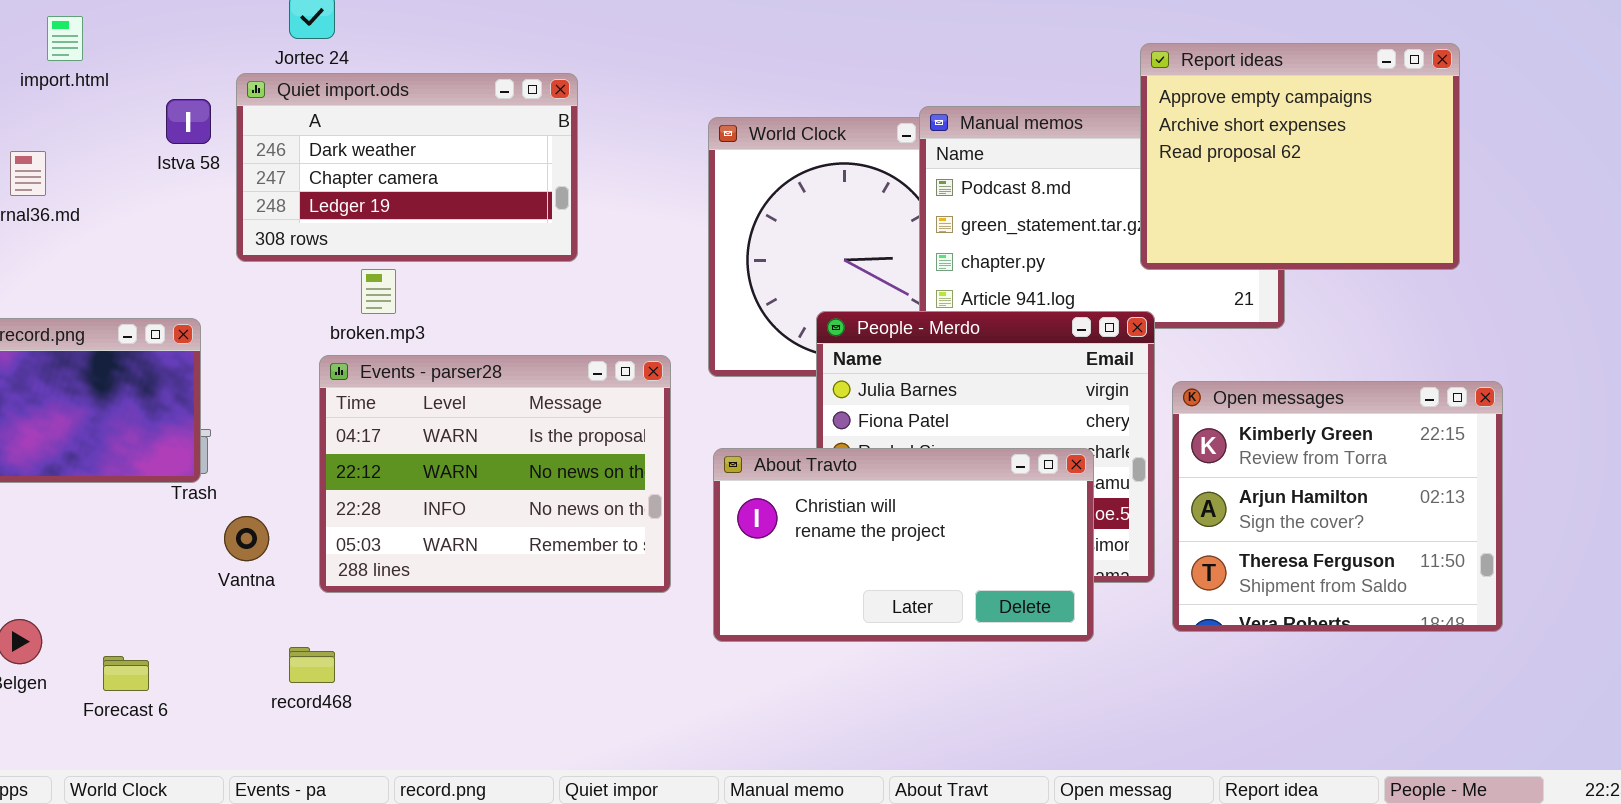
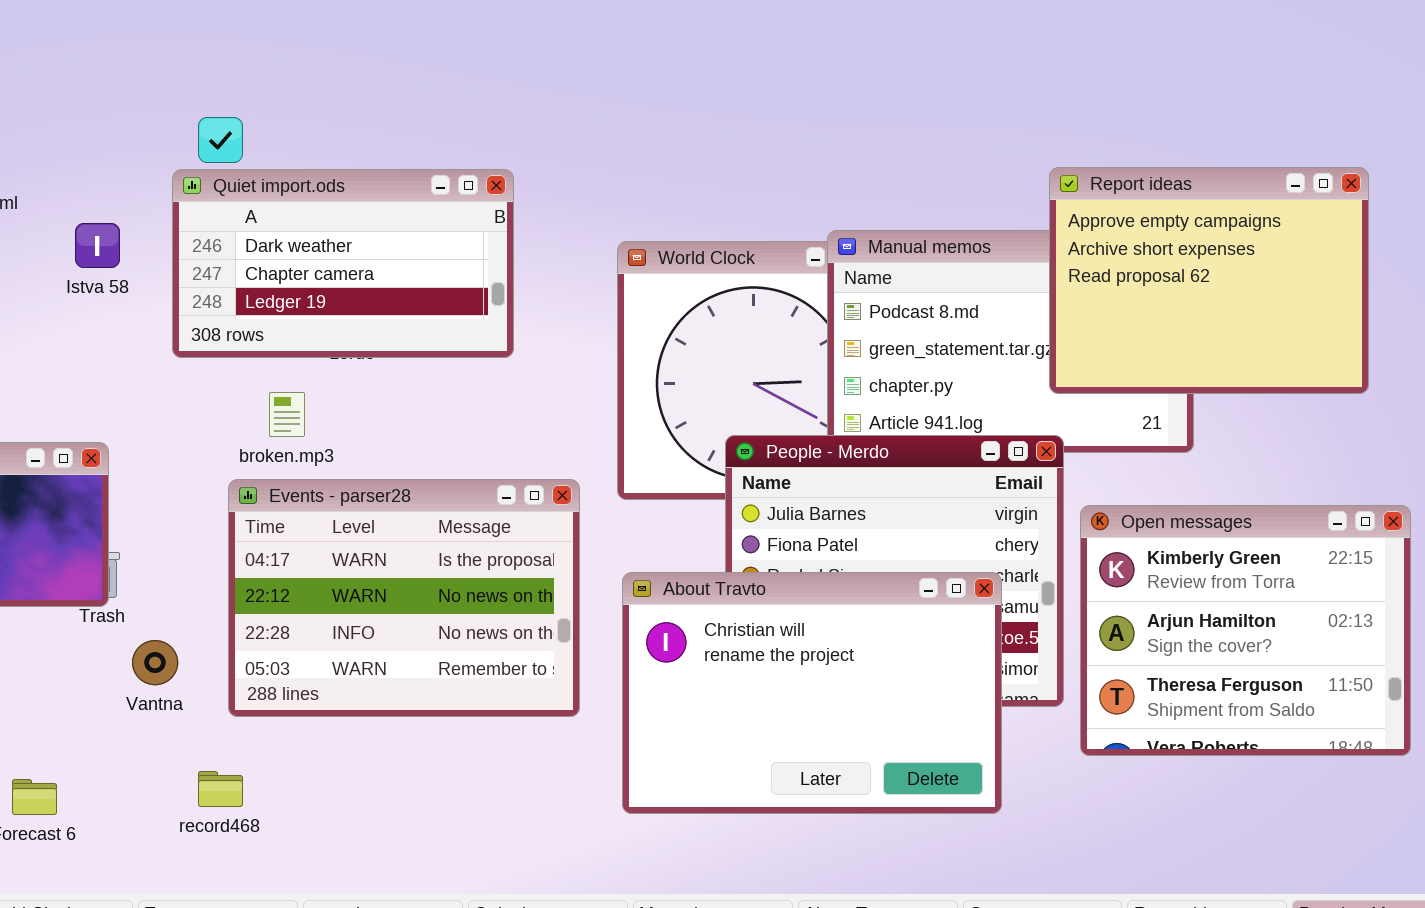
Quiet import.ods: [236,73,578,262] -> [172,169,514,358], moved
About Travto: [713,448,1094,642] -> [622,572,1002,814], resized

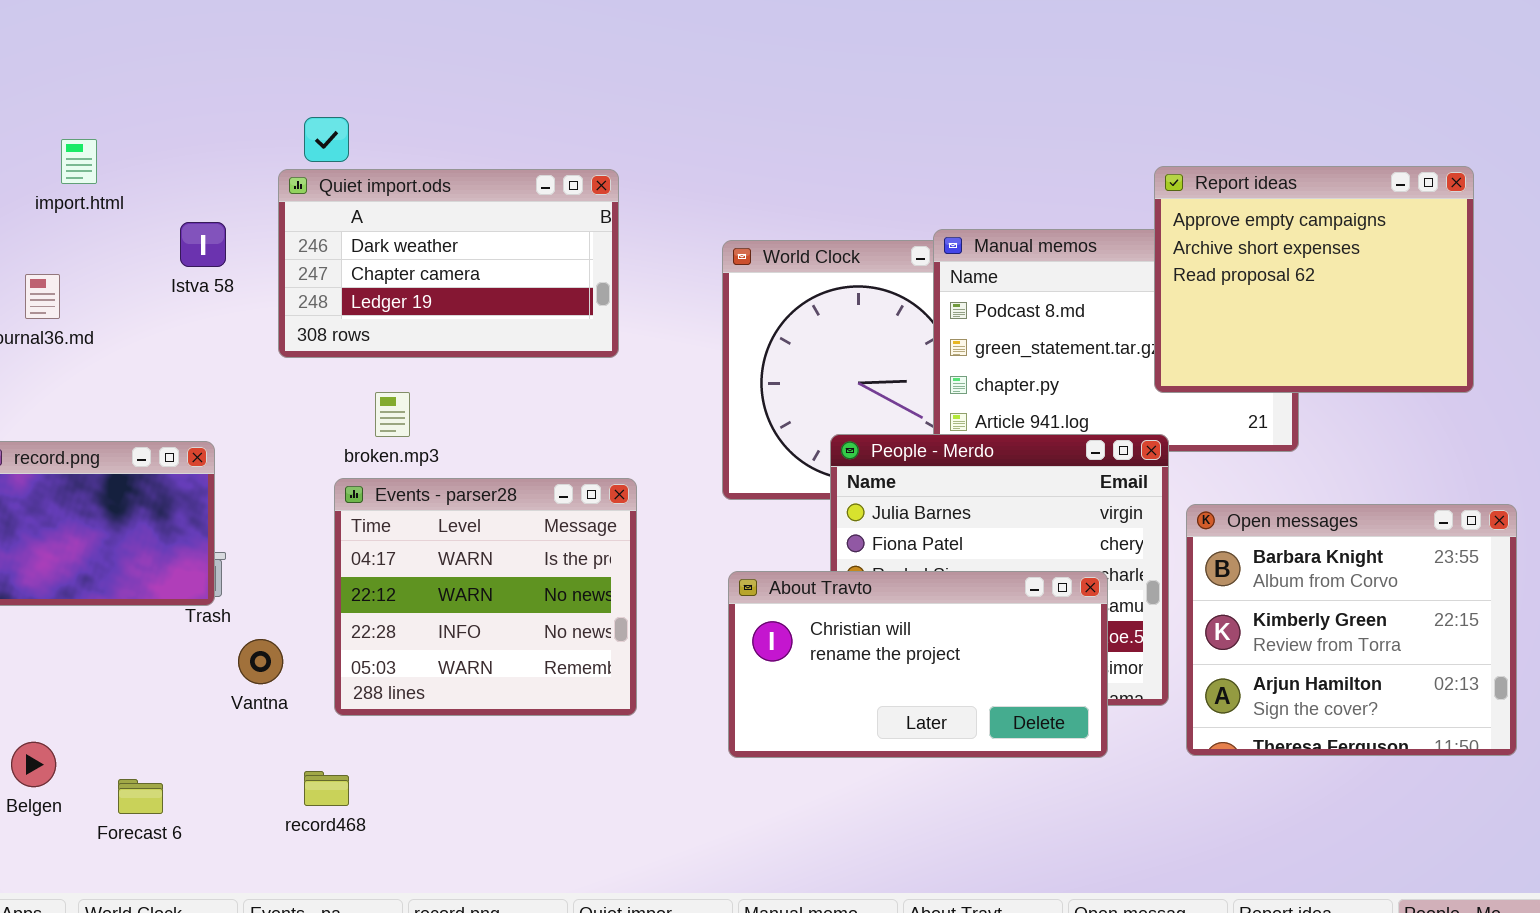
Events - parser28: [228,479,580,717] -> [334,478,637,716], resized
Open messages: [1080,505,1411,756] -> [1186,504,1517,756], scrolled up 1 row
About Travto: [622,572,1002,814] -> [728,571,1108,758], resized

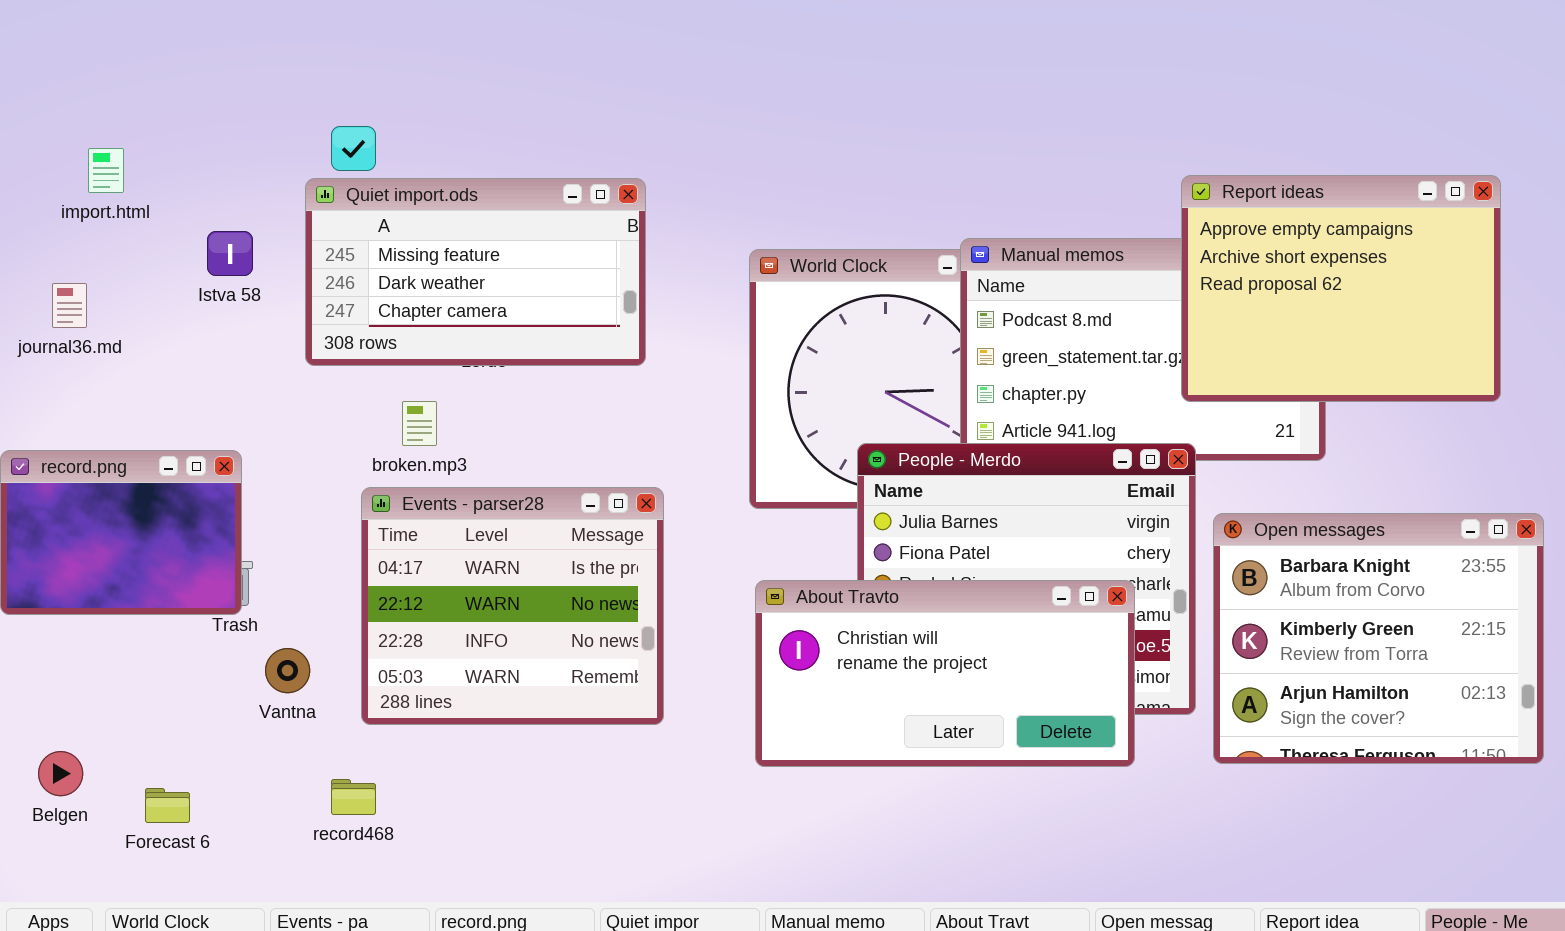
Quiet import.ods: [278,169,619,358] -> [305,178,646,366], scrolled up 1 row

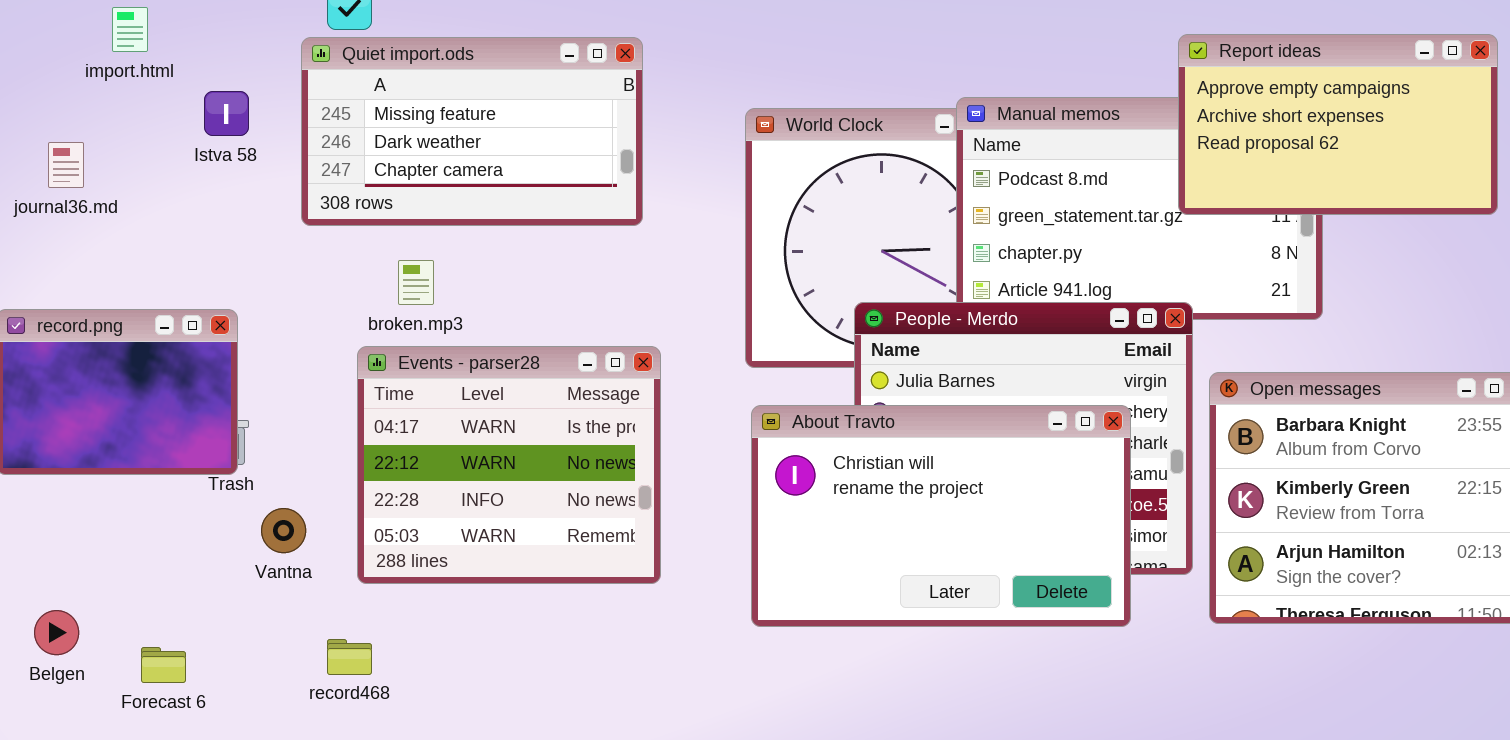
import.html: [88,148,124,193] -> [112,7,148,52], moved
Report ideas: [1181,175,1501,402] -> [1178,34,1498,215], resized
About Travto: [755,580,1135,767] -> [751,405,1131,627], resized

